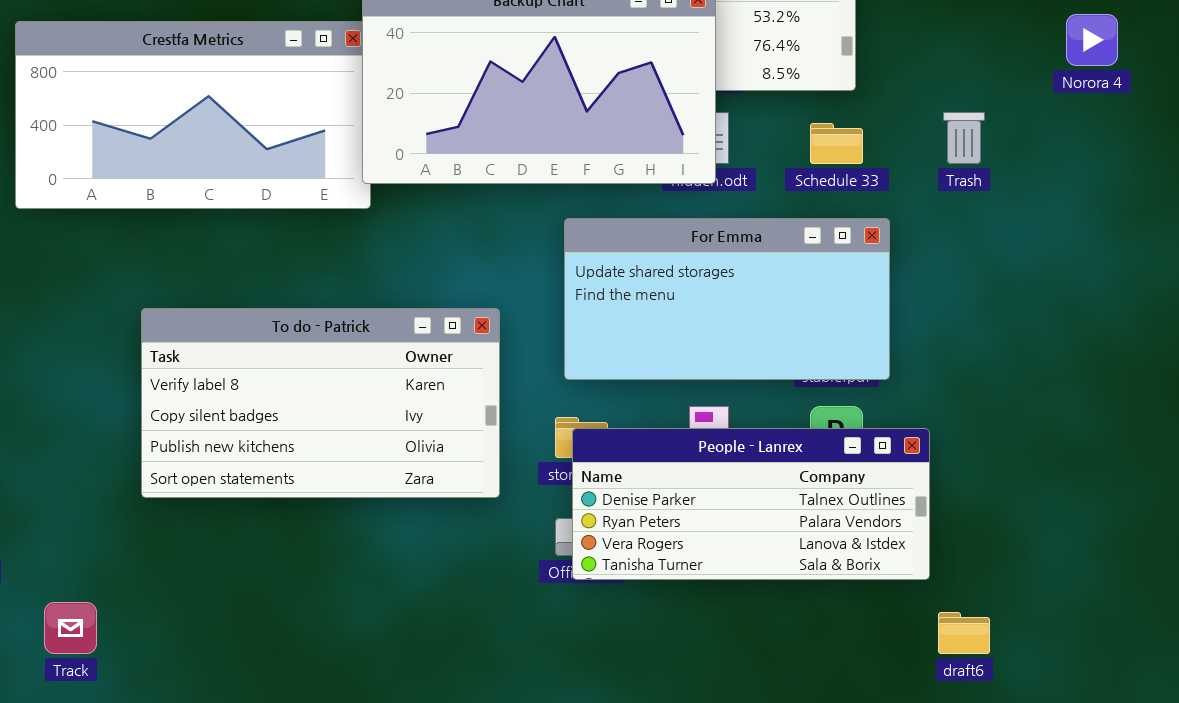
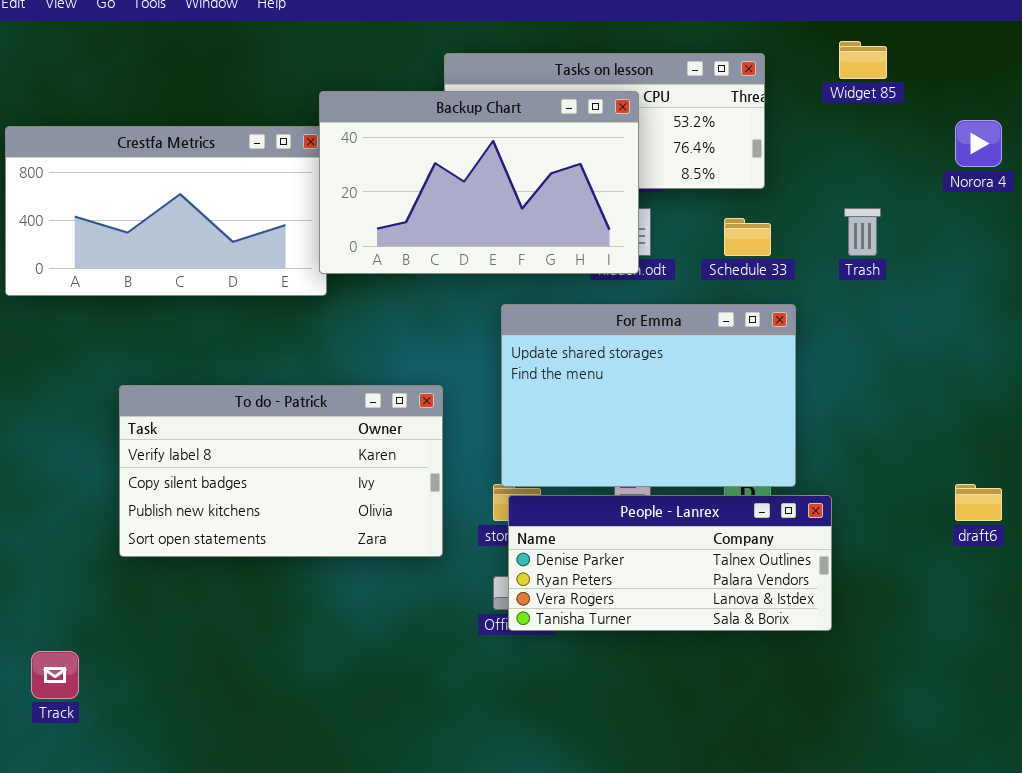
For Emma: [564,218,890,380] -> [501,304,796,487], resized
draft6: [938,612,990,654] -> [955,484,1002,521], moved

